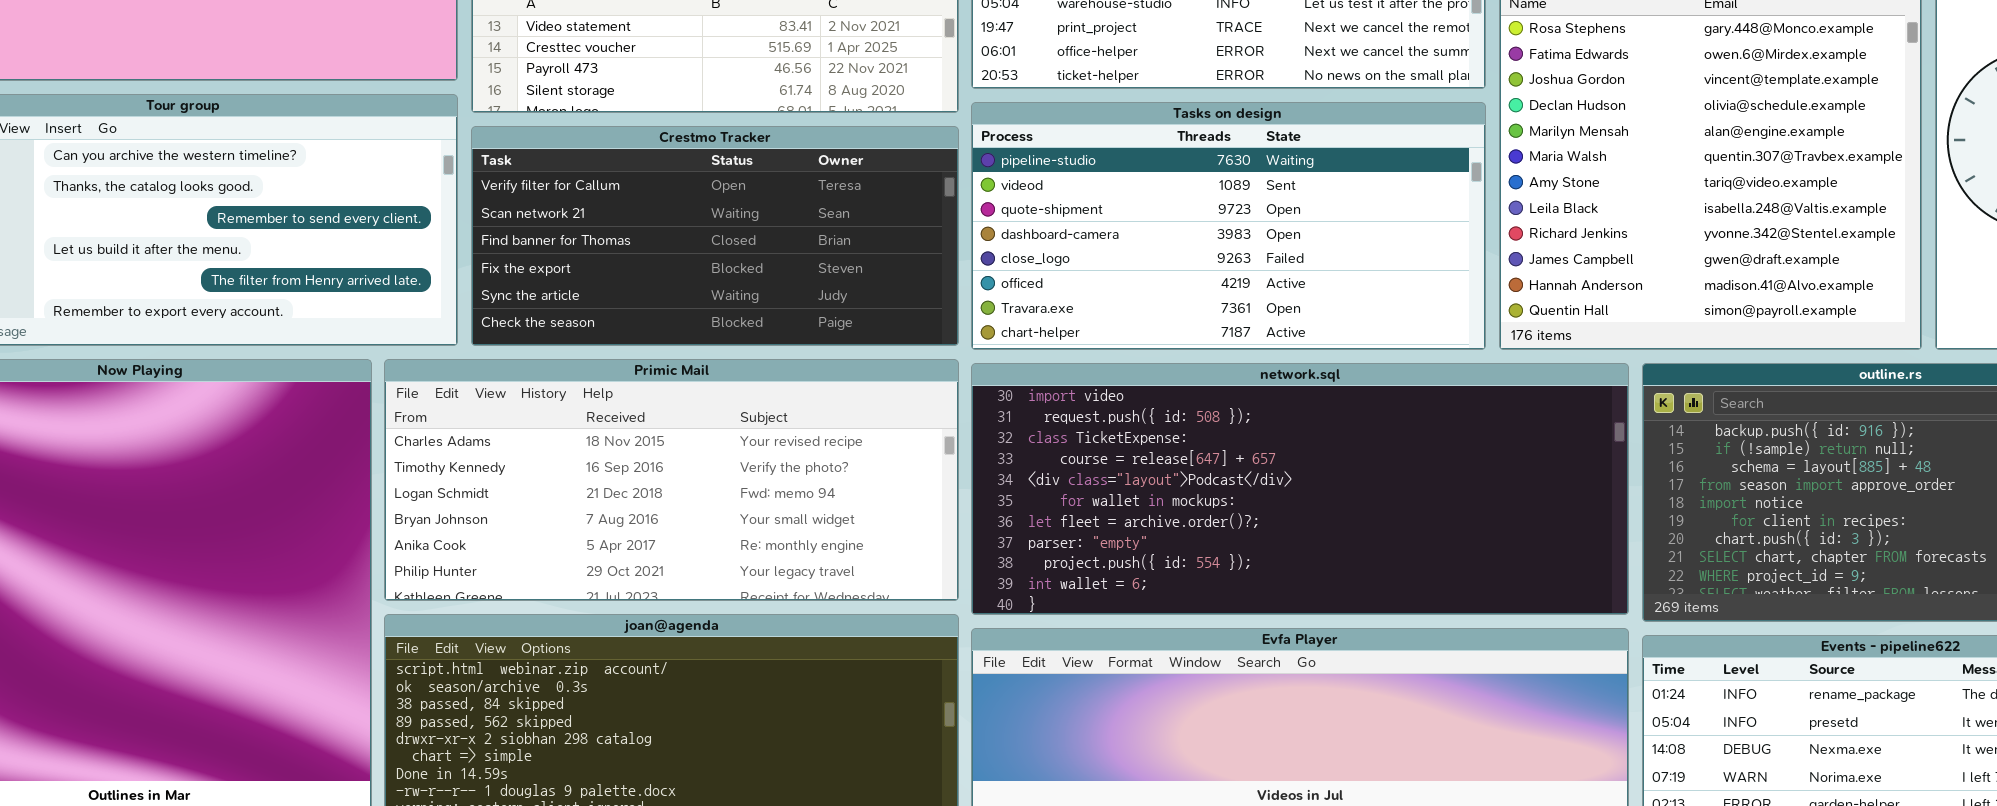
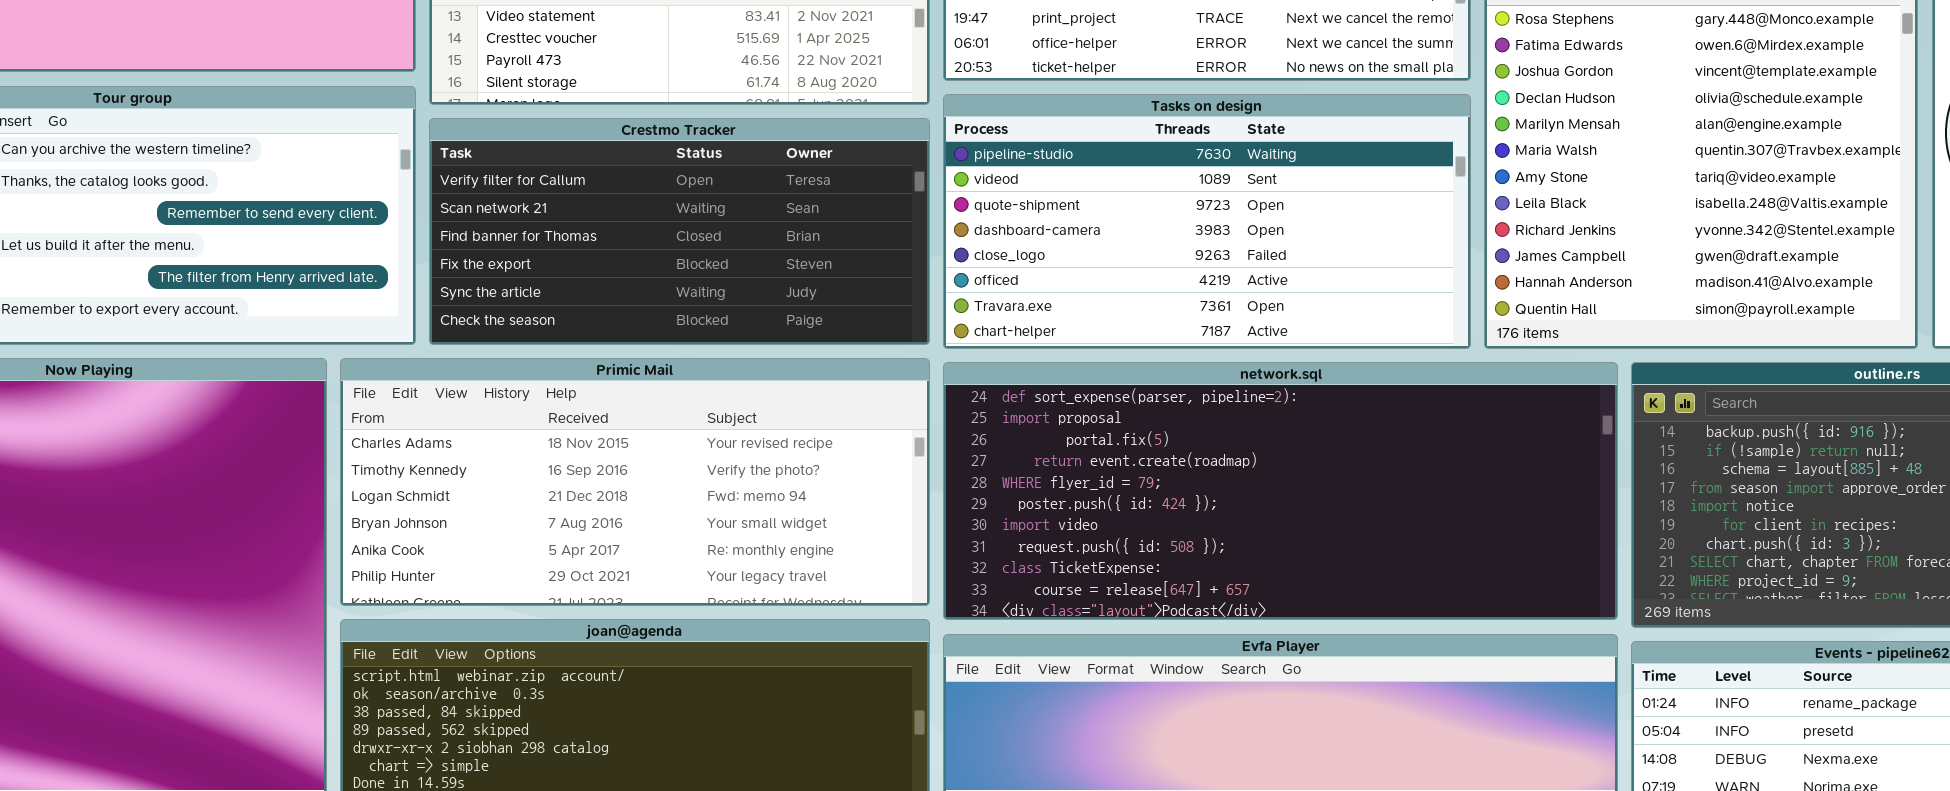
network.sql: [971,363,1629,615] -> [943,362,1618,620], scrolled up 6 rows

